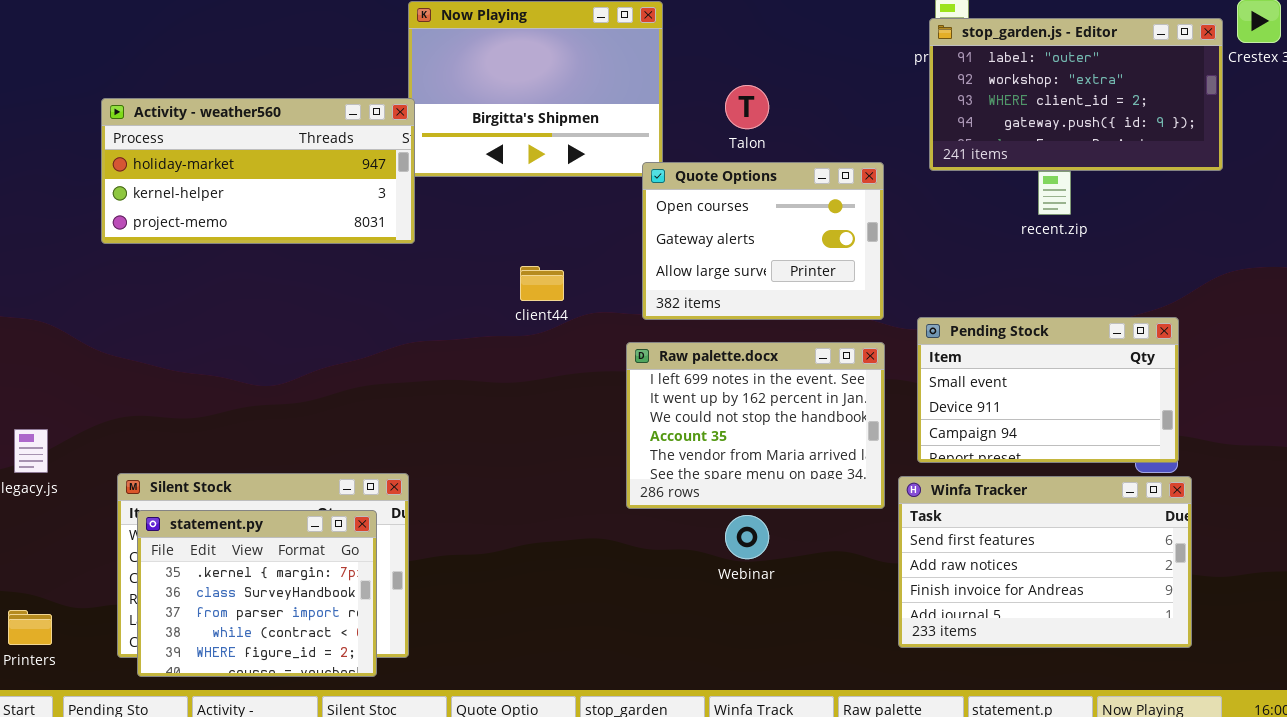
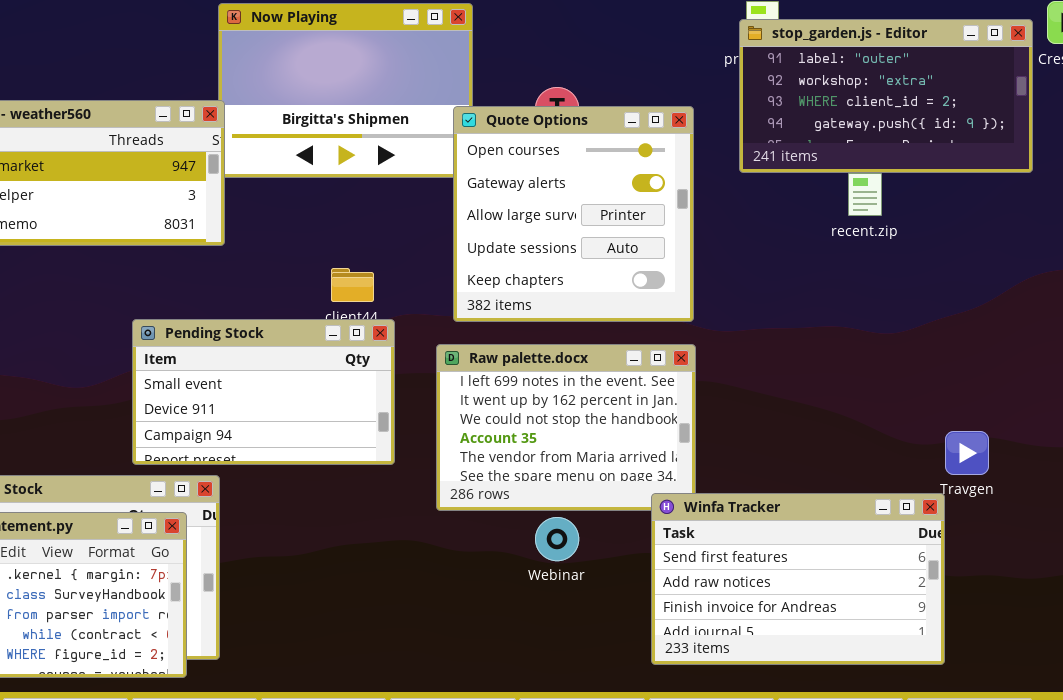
Quote Options: [642,162,884,320] -> [453,106,694,322], resized
Pending Stock: [917,317,1179,463] -> [132,319,395,465], moved
Winfa Tracker: [898,476,1192,648] -> [651,493,945,665], moved

